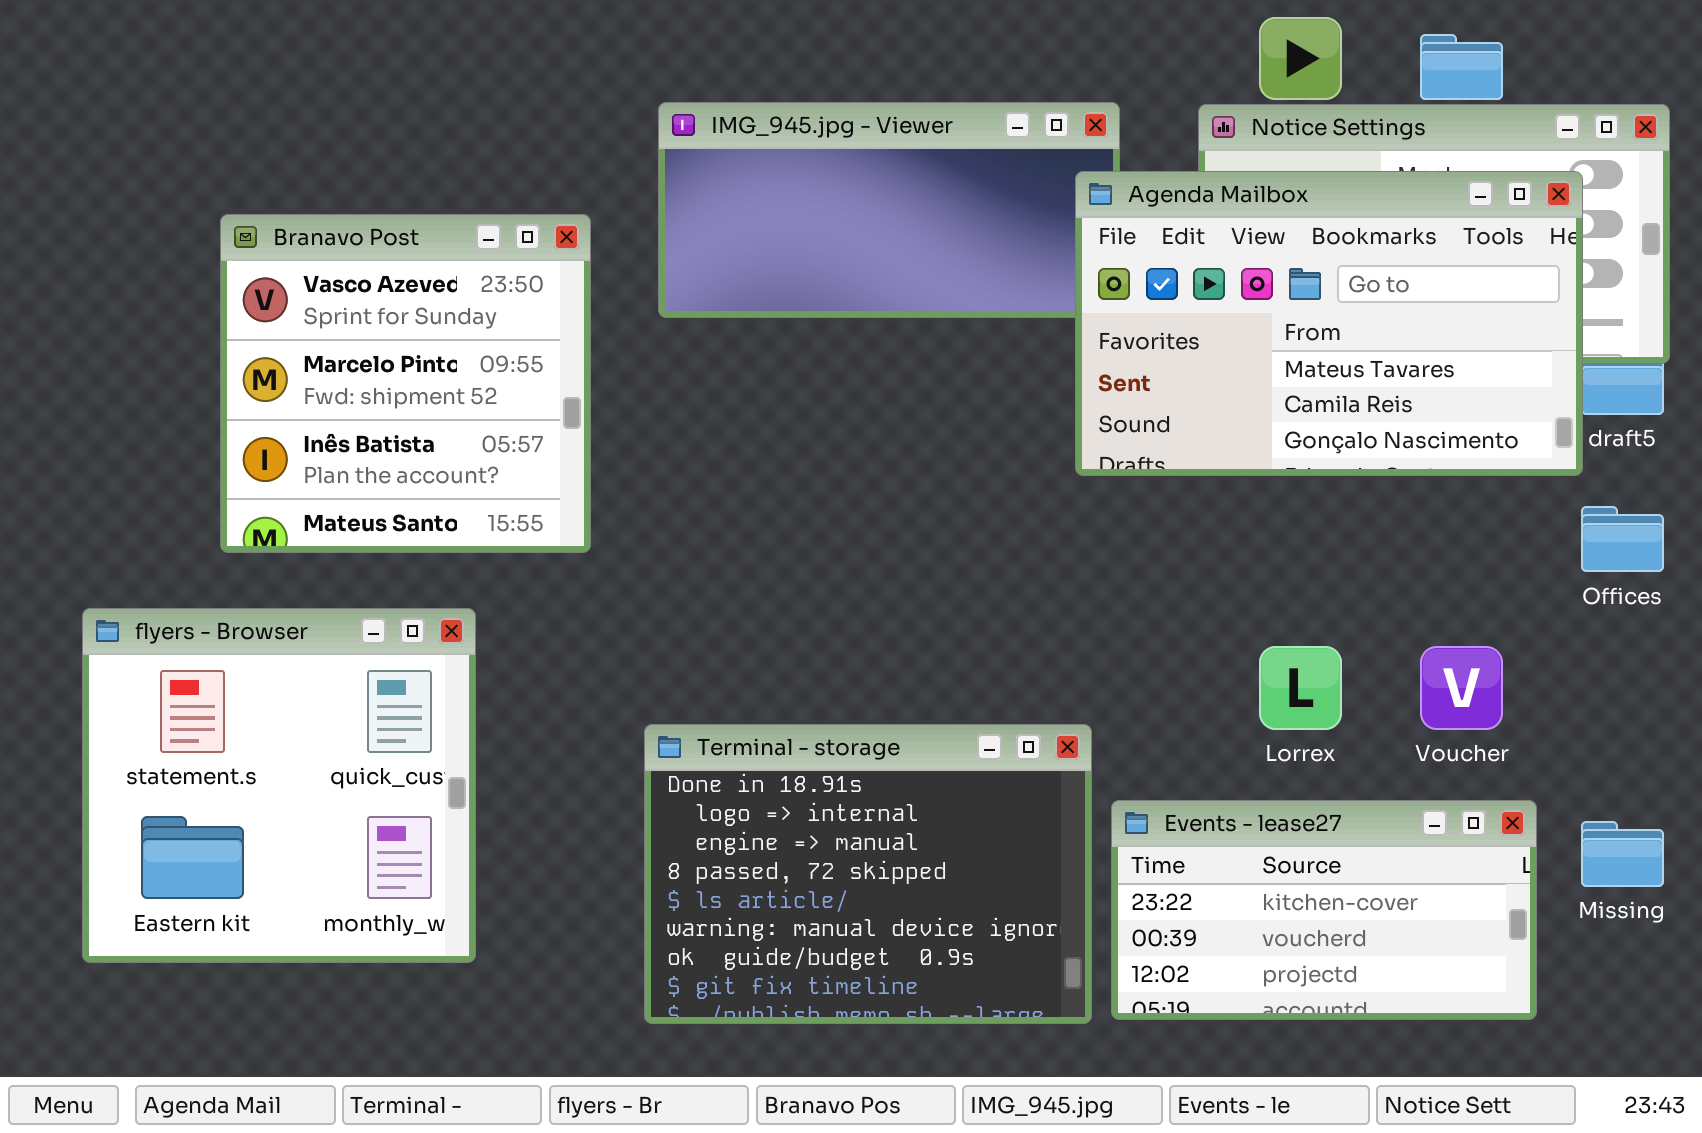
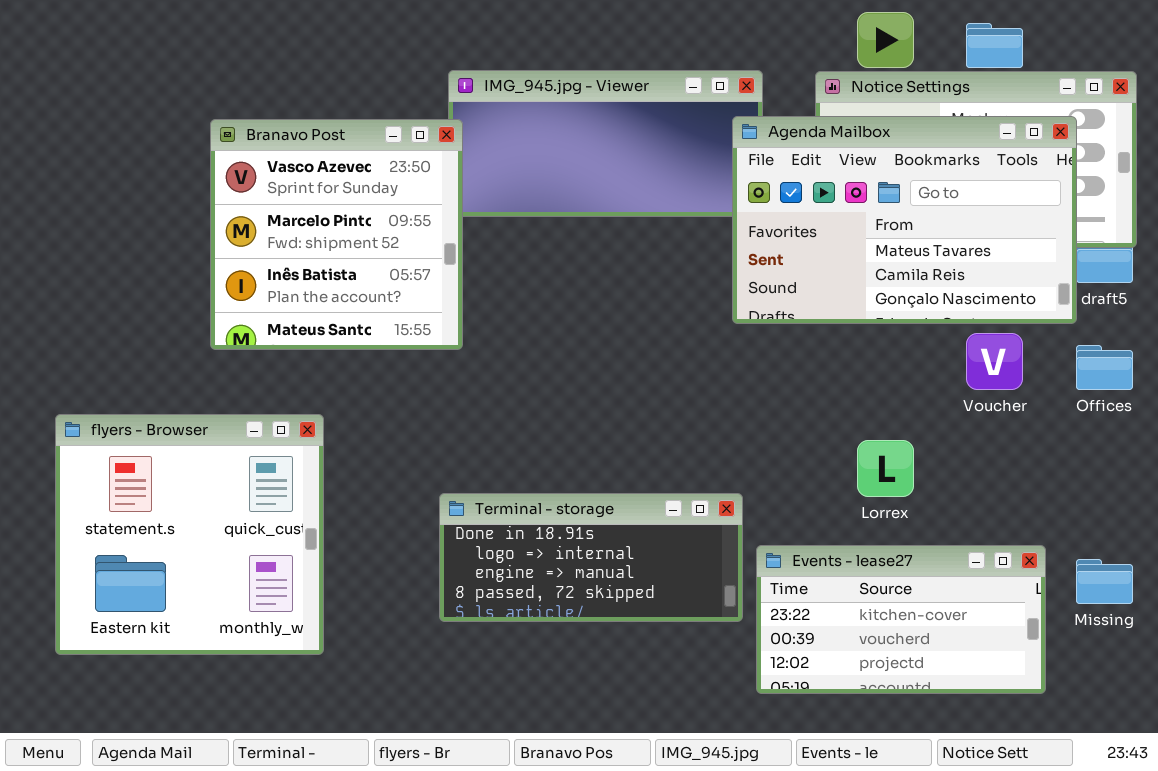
Branavo Post: [220,214,591,553] -> [210,119,463,350], moved
Voucher: [1420,646,1503,730] -> [966,333,1023,390], moved
Terminal - storage: [644,724,1092,1024] -> [439,493,743,622], resized

